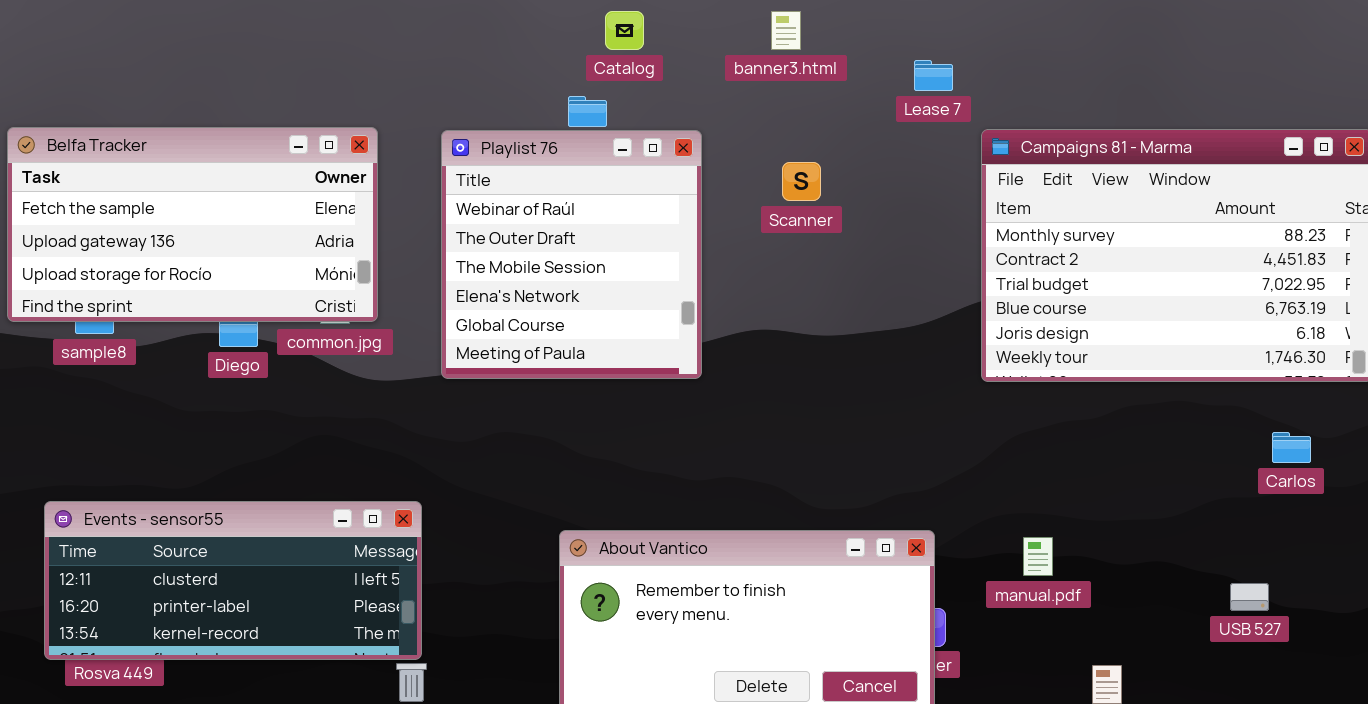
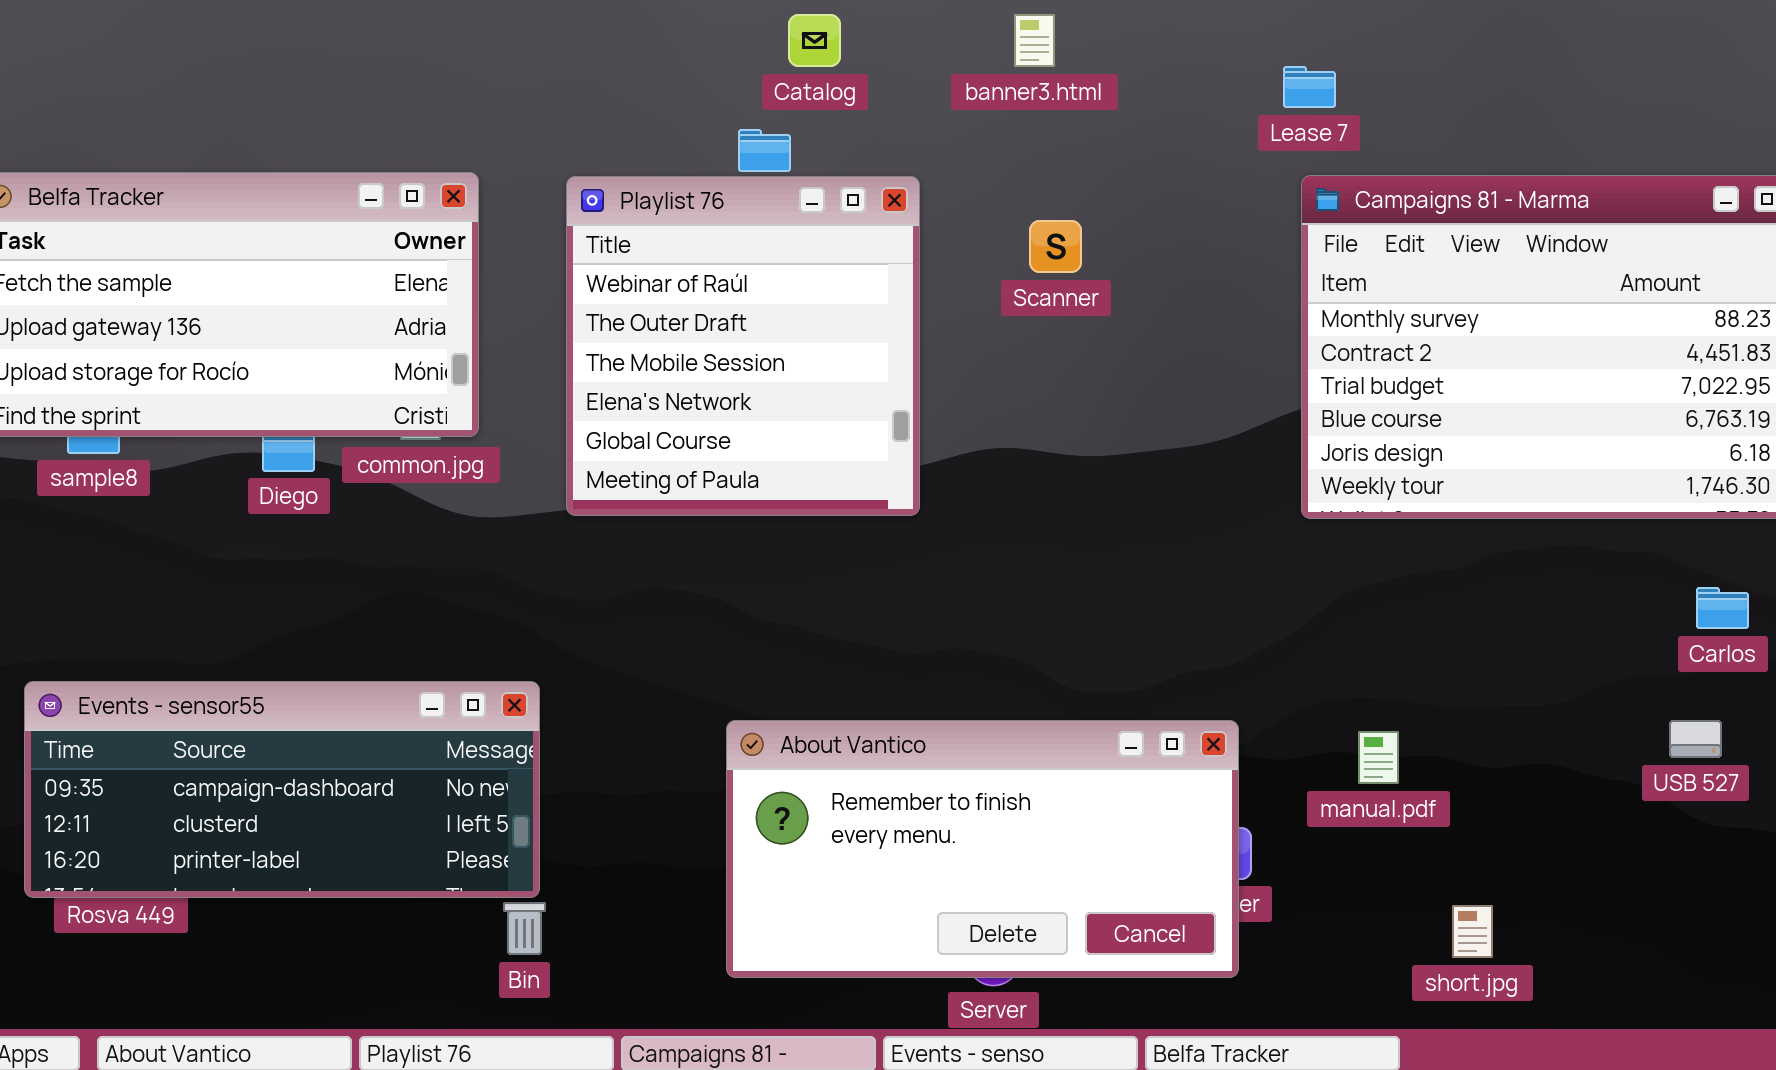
Lease 7: [914,60,953,91] -> [1283,66,1336,108], moved
Events - sensor55: [44,501,422,660] -> [24,681,540,898], scrolled up 1 row
USB 527: [1230,583,1269,611] -> [1669,720,1722,758], moved

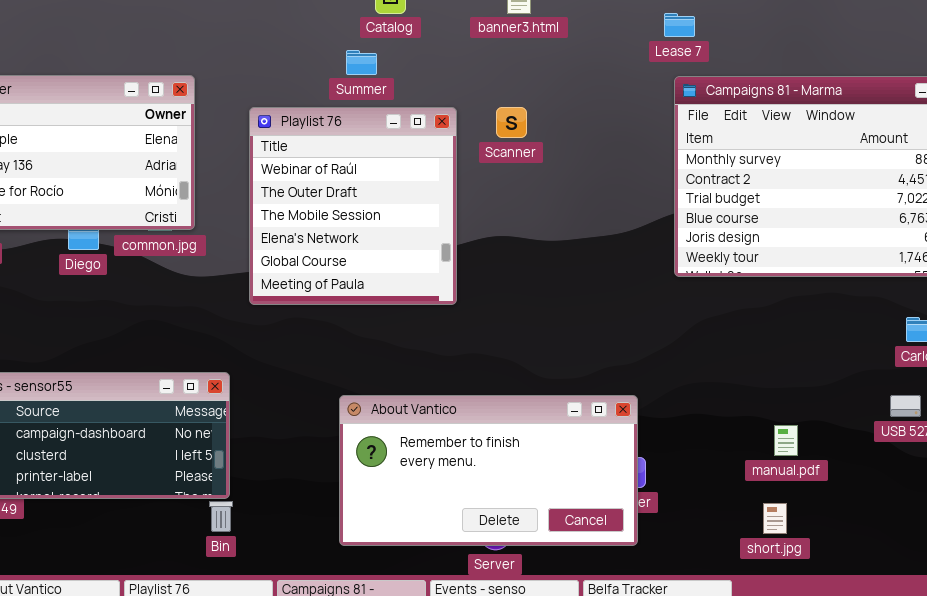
Playlist 76: [566,176,920,516] -> [249,107,457,305], moved
Scanner: [1029,220,1082,273] -> [496,107,527,138], moved
manual.pdf: [1358,731,1399,784] -> [774,425,798,456], moved

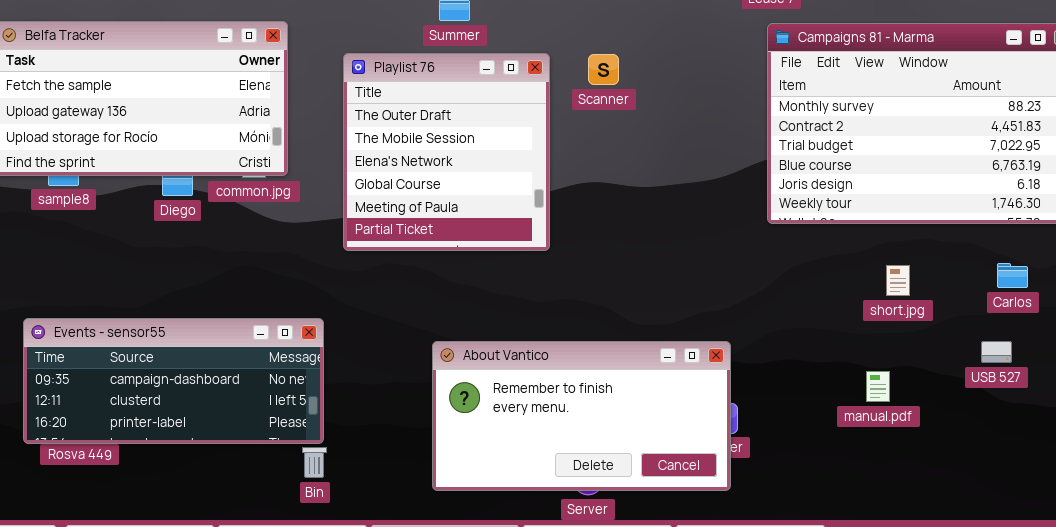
Playlist 76: [249,107,457,305] -> [343,53,550,251], scrolled down 1 row
short.jpg: [763,503,787,534] -> [886,265,910,296], moved

